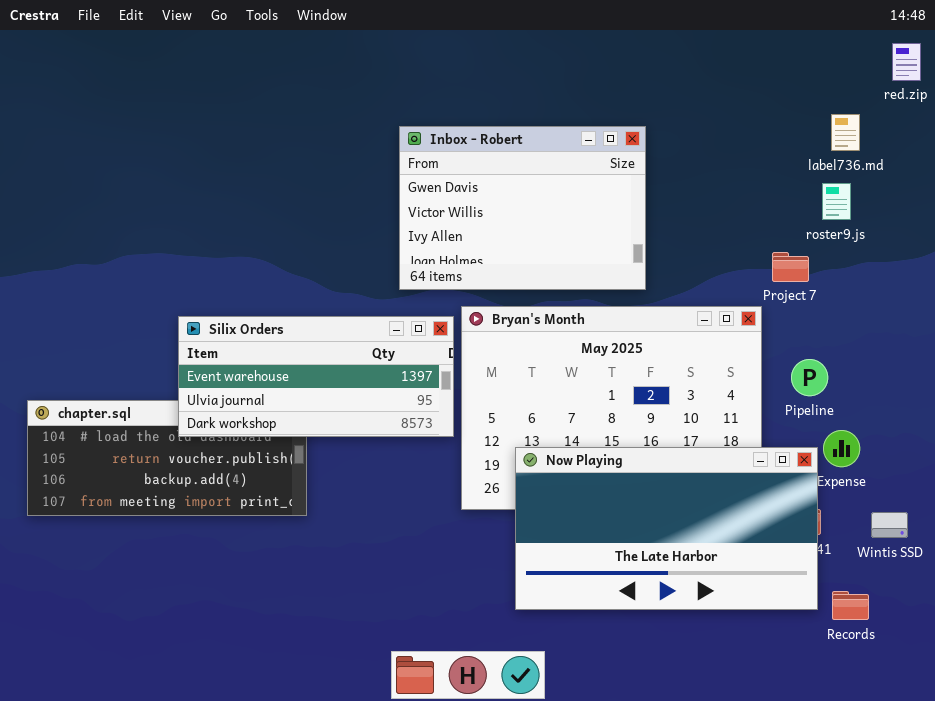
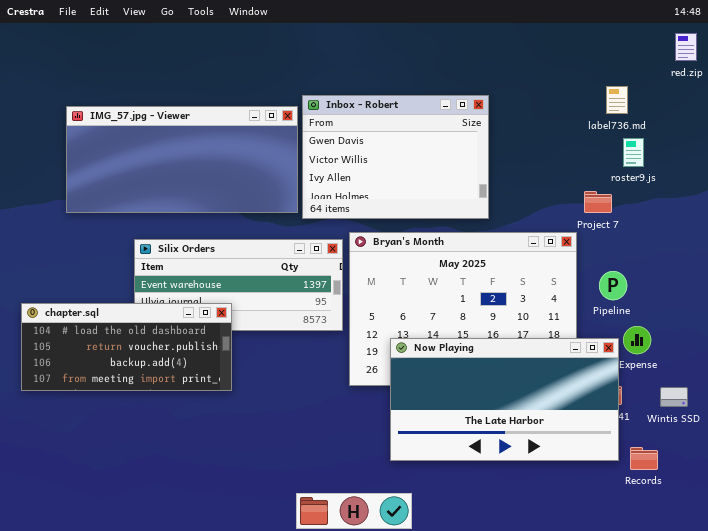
label736.md: [831,114,860,151] -> [606,86,628,114], moved
IMG_57.jpg - Viewer: none -> [66,106,298,213], opened
chapter.sql: [27,400,307,516] -> [21,303,232,391], raised

